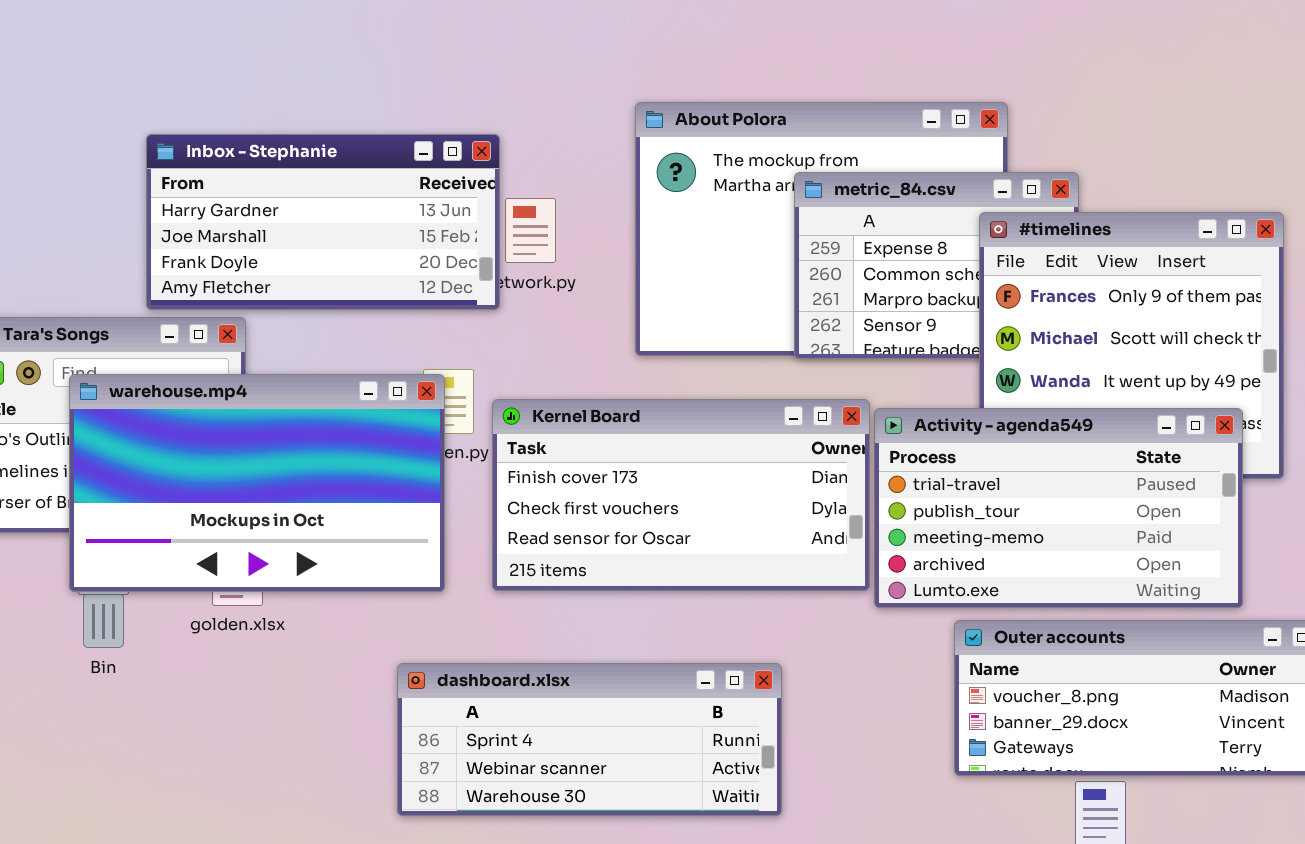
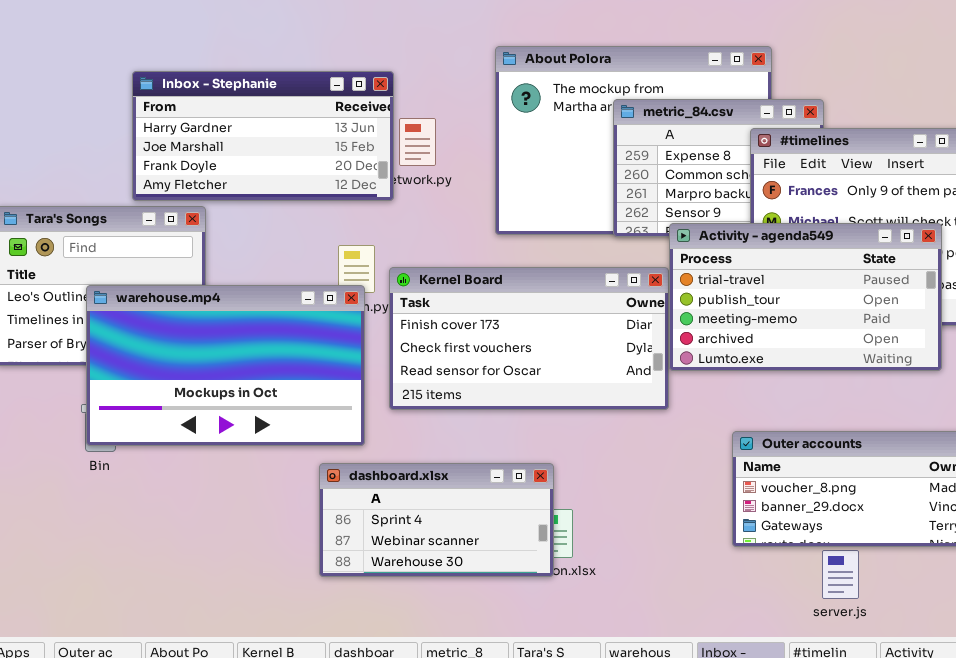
warehouse.mp4: [69,374,445,592] -> [86,285,365,446], moved
Activity - agenda549: [874,408,1243,608] -> [669,223,942,371], moved
dashboard.xlsx: [397,663,782,816] -> [319,463,554,577], resized

